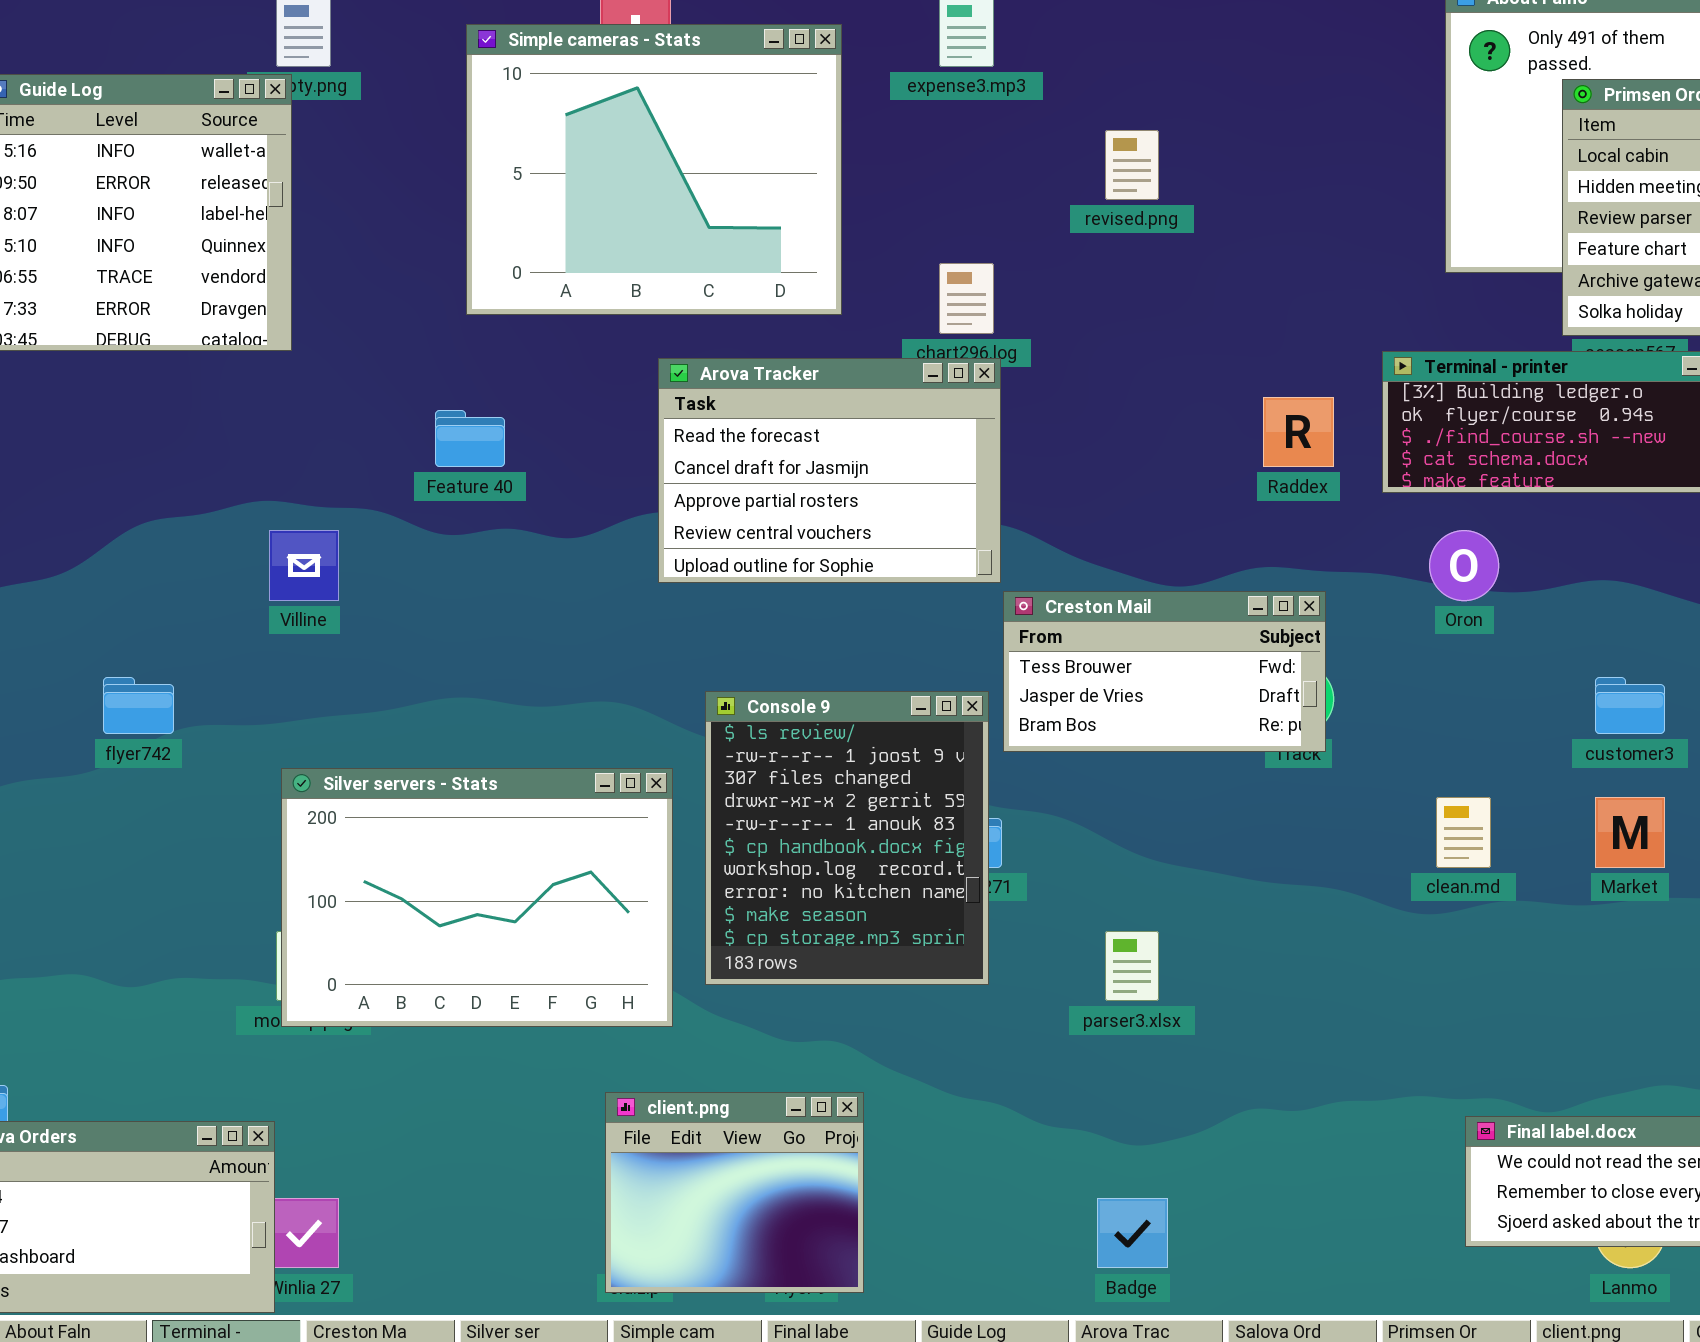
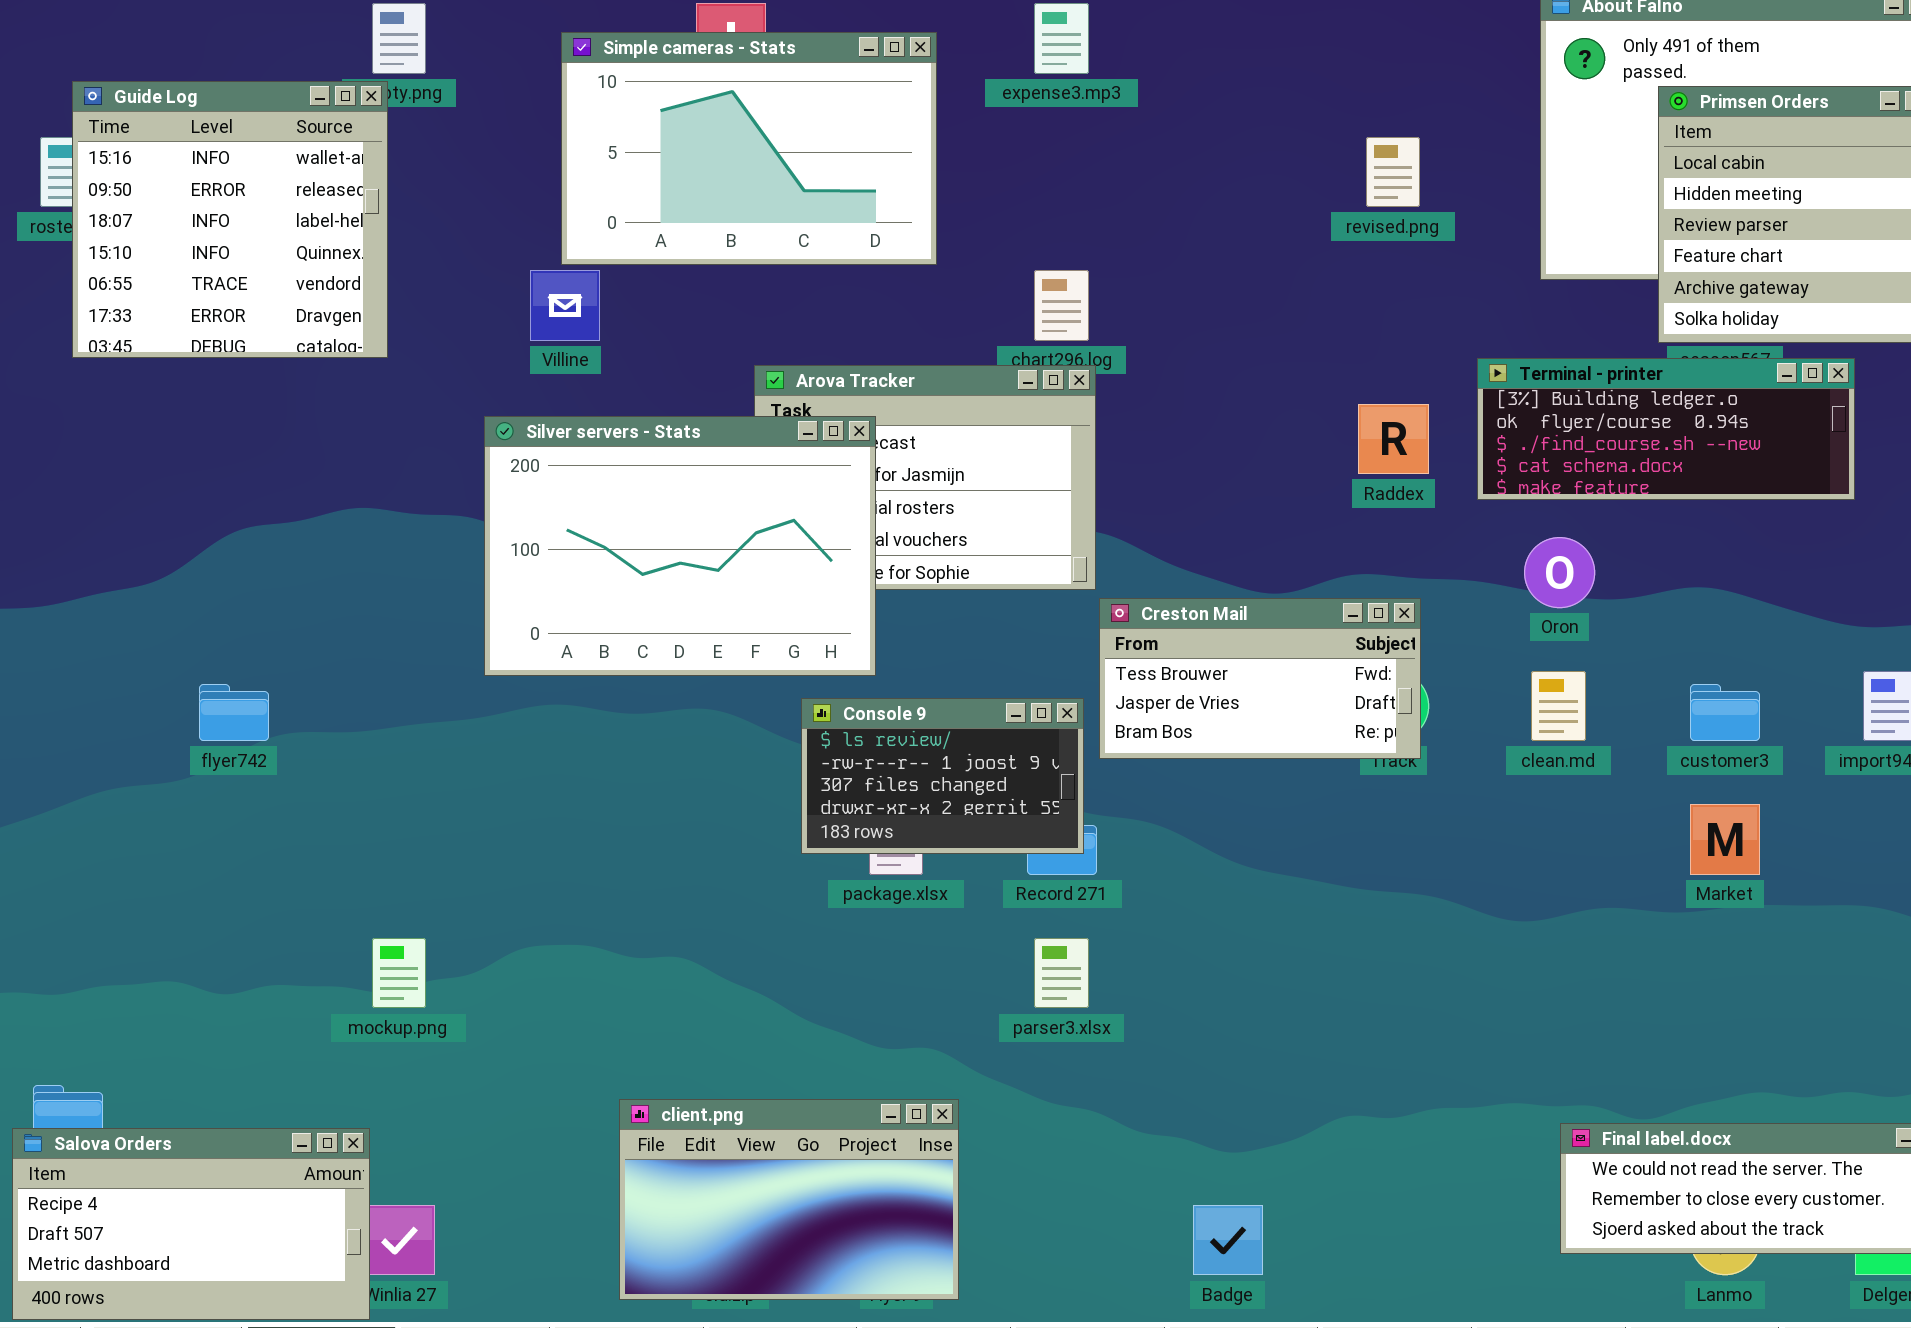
Simple cameras - Stats: [466,24,842,315] -> [561,32,937,265], resized
revised.png: [1105,130,1159,200] -> [1366,137,1420,207], moved
Villine: [269,530,339,601] -> [530,270,600,341], moved
Console 9: [705,691,989,985] -> [801,698,1084,854], resized
Silver servers - Stats: [281,768,673,1027] -> [484,416,876,676], moved
clean.md: [1436,797,1491,868] -> [1531,671,1586,741], moved
parser3.xlsx: [1105,931,1159,1001] -> [1034,938,1089,1008], moved
client.png: [605,1092,864,1293] -> [619,1099,959,1300], resized

